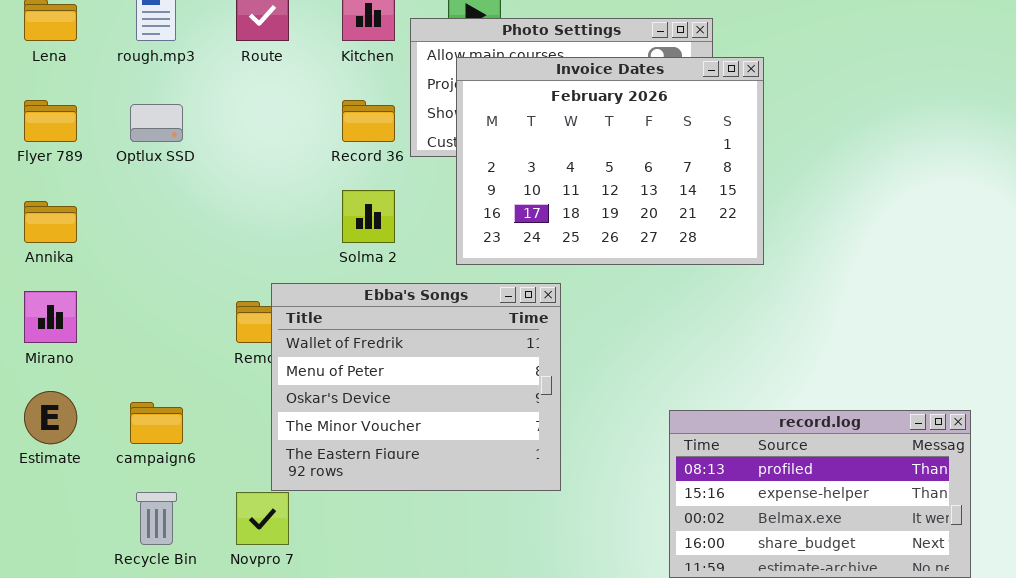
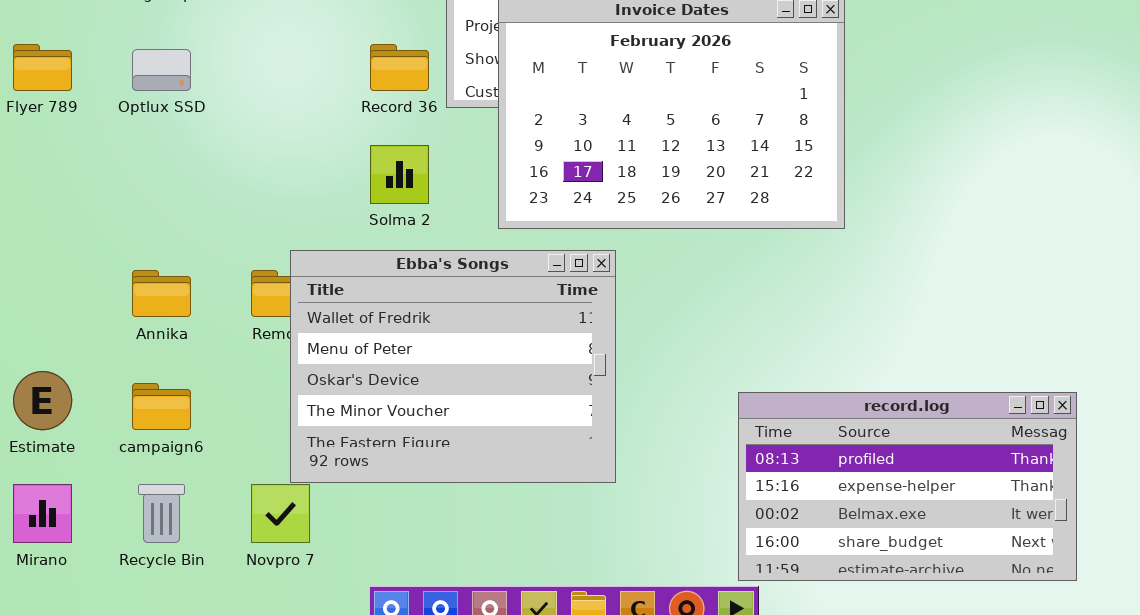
Annika: [24,201,77,243] -> [132,270,191,317], moved
Mirano: [24,291,77,343] -> [13,484,72,543], moved

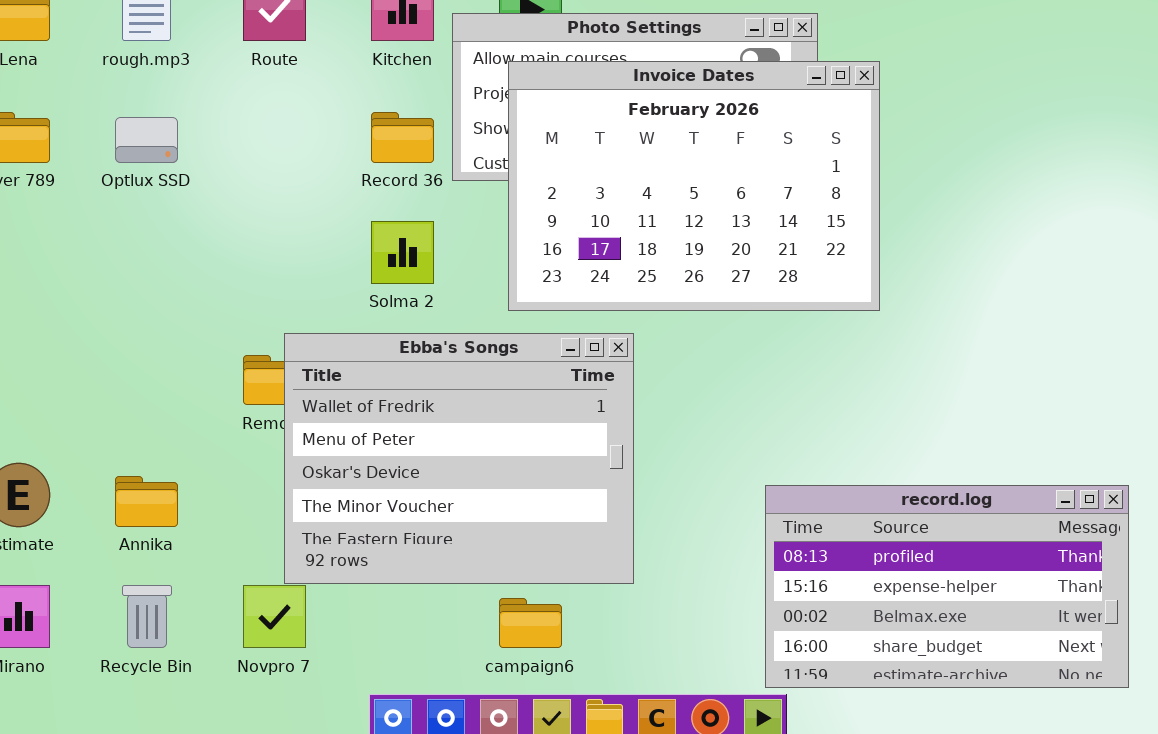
Annika: [132,270,191,317] -> [115,476,178,527], moved
campaign6: [132,383,191,430] -> [499,598,562,648], moved

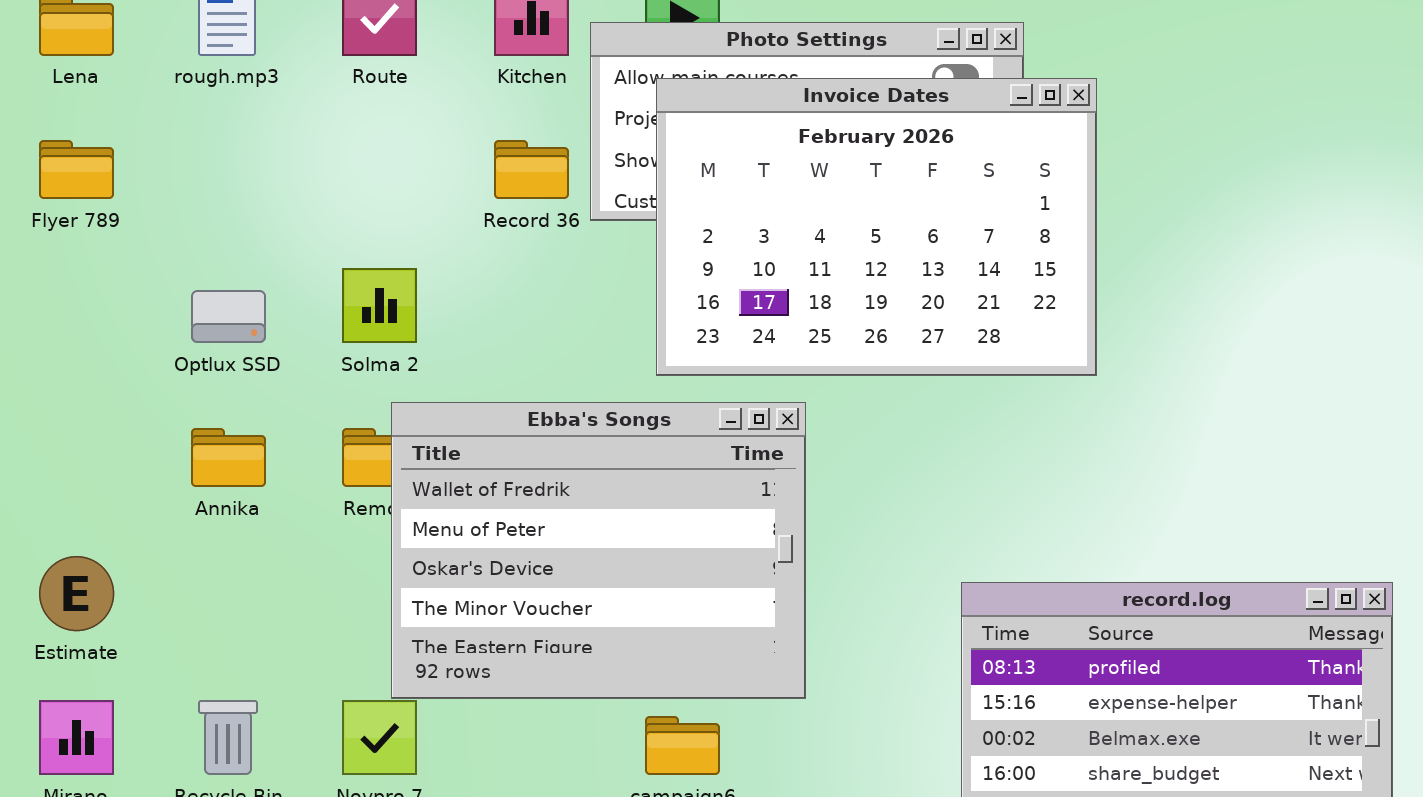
Optlux SSD: [115,117,178,163] -> [191,290,266,343], moved
Solma 2: [371,221,434,284] -> [342,268,417,343], moved
Annika: [115,476,178,527] -> [191,428,266,487], moved

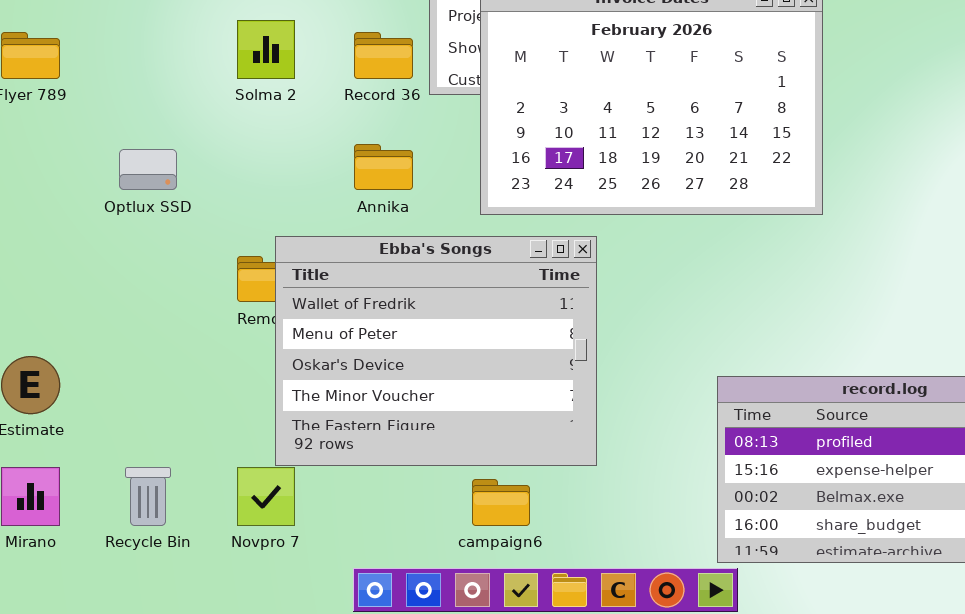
Solma 2: [342,268,417,343] -> [237,20,295,79], moved
Annika: [191,428,266,487] -> [354,144,413,190], moved

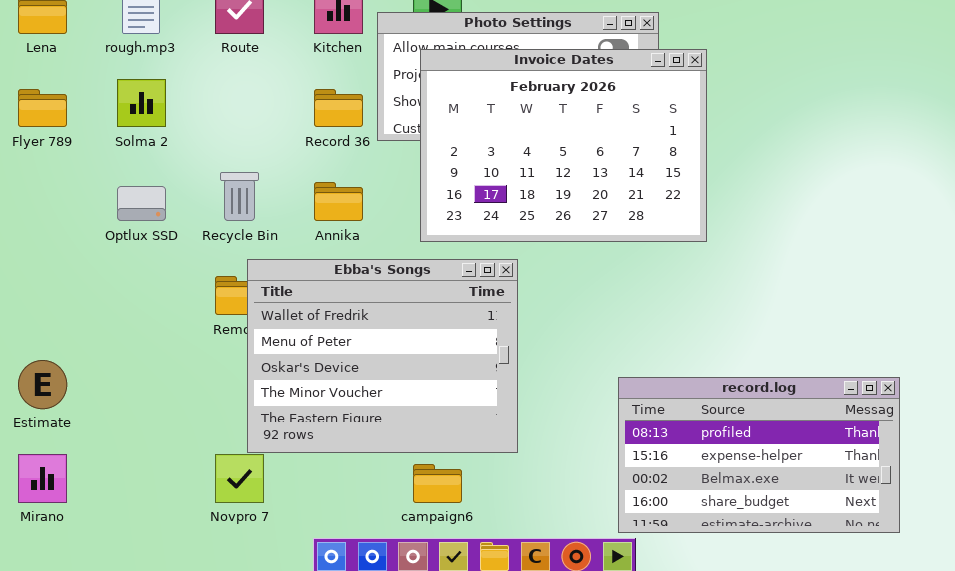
Solma 2: [237,20,295,79] -> [117,79,166,127], moved
Recycle Bin: [125,467,171,526] -> [220,172,259,221], moved

